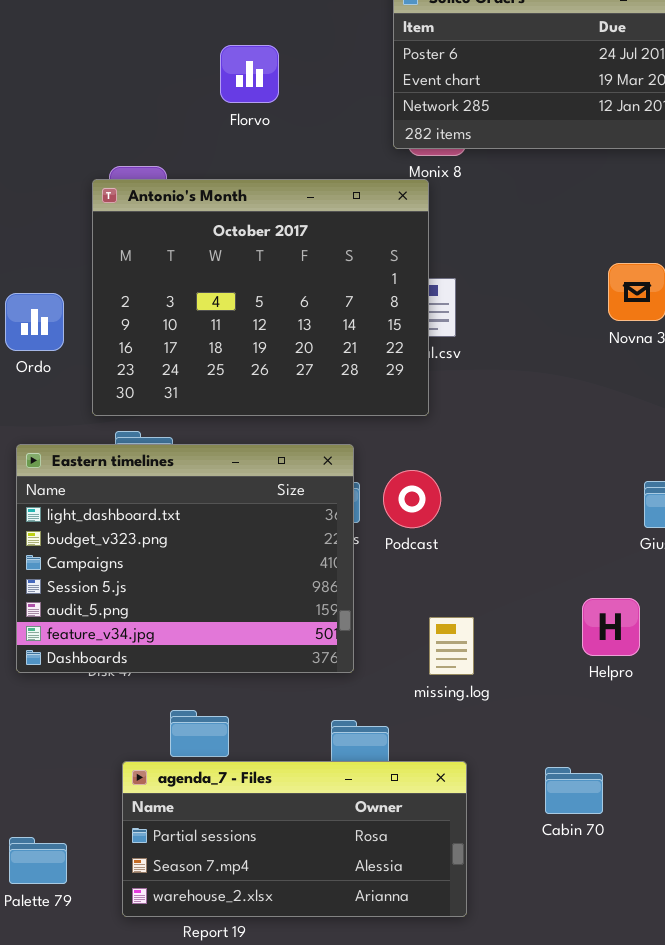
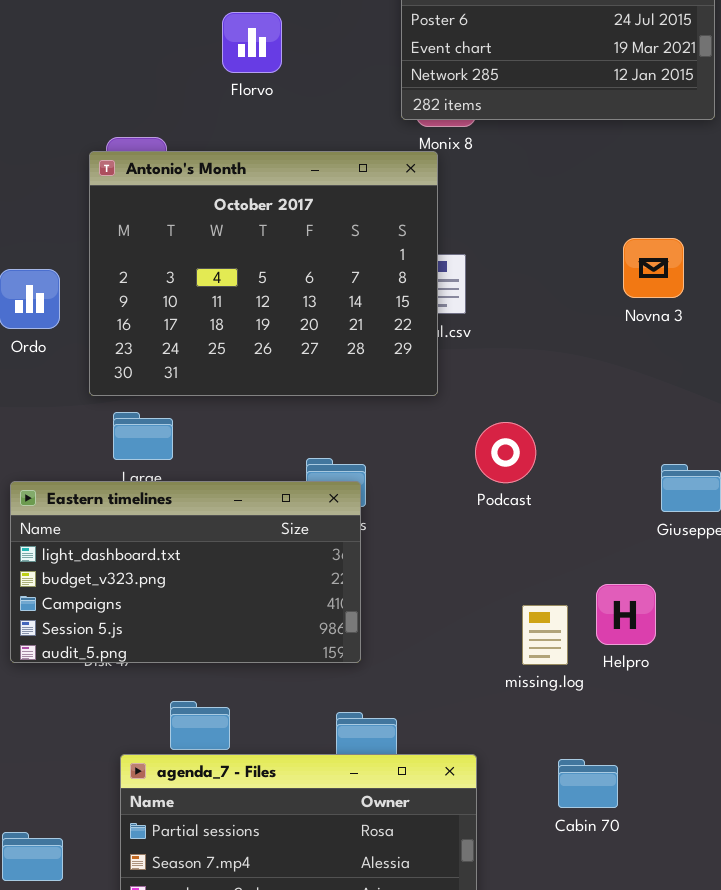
Eastern timelines: [16,444,354,673] -> [10,481,361,663], resized
Podcast: [383,470,441,528] -> [475,422,536,483], moved
missing.log: [429,617,474,675] -> [522,605,568,665], moved

